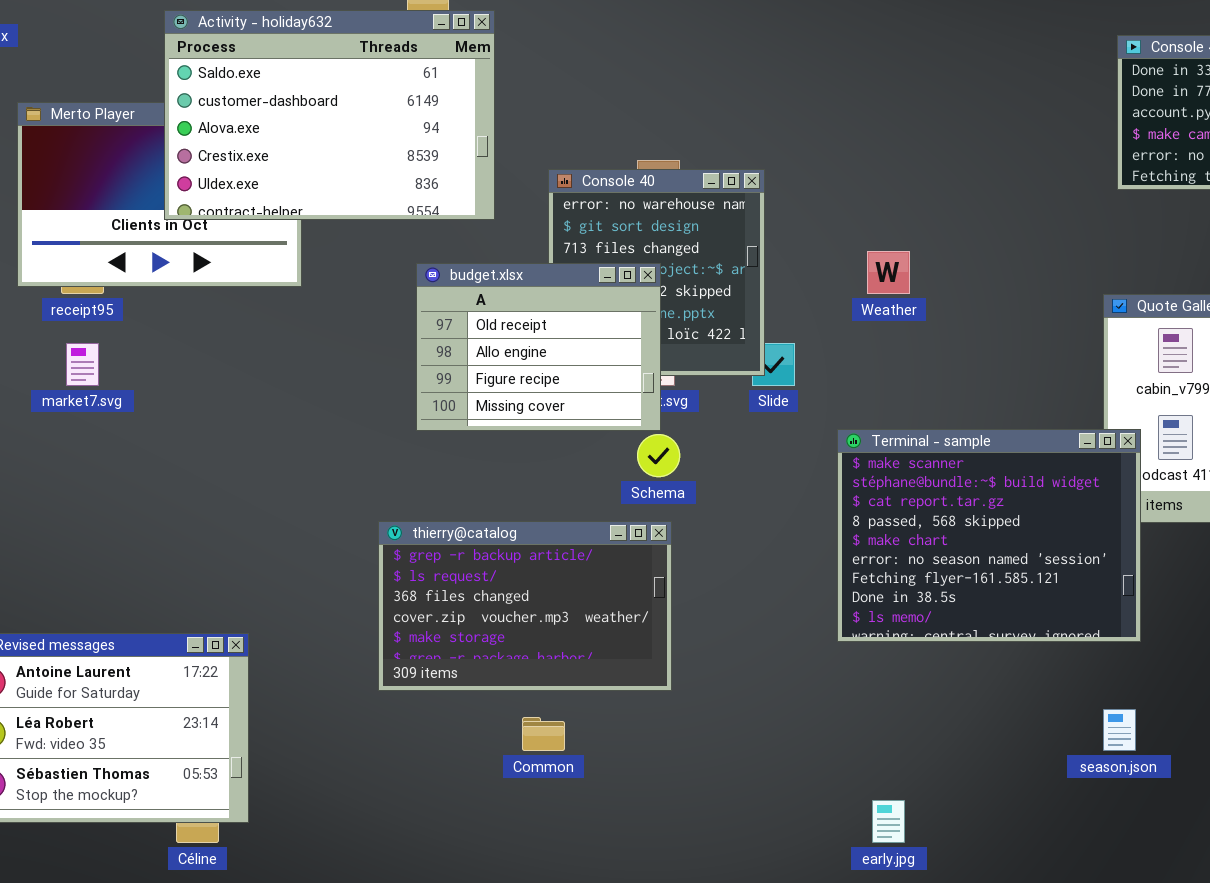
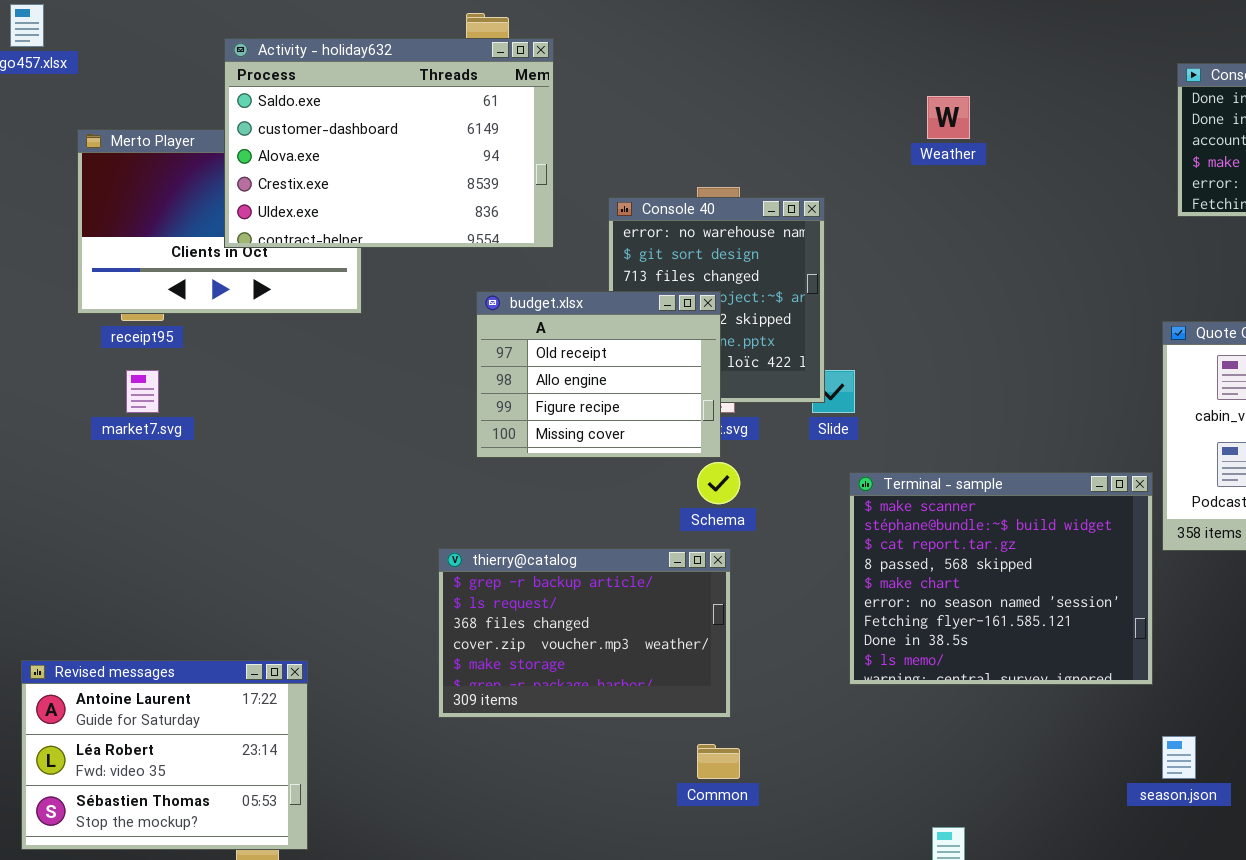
Weather: [867,251,910,294] -> [927,96,970,139], moved
Terminal - sample: [837,429,1141,642] -> [849,472,1153,685], moved
Common: [522,717,565,751] -> [697,744,740,779], moved

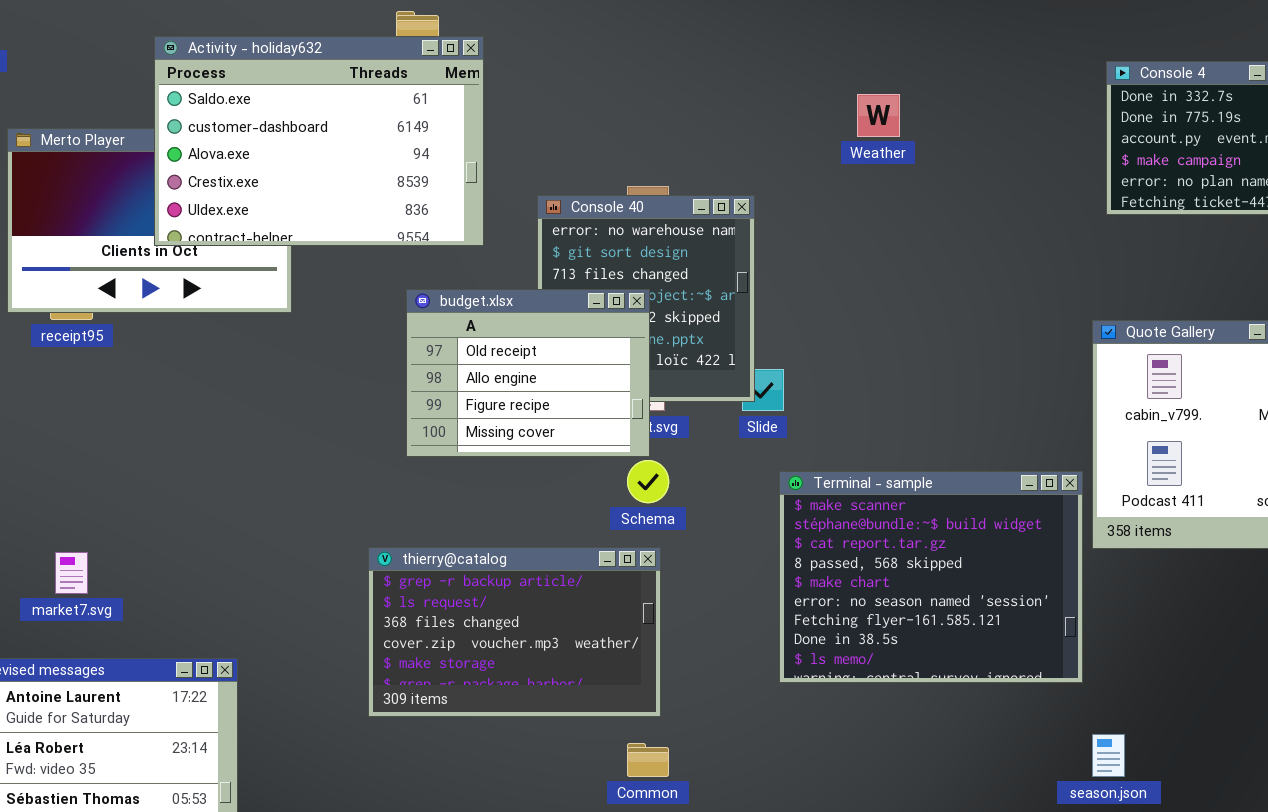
market7.svg: [126,370,159,413] -> [55,552,88,594], moved

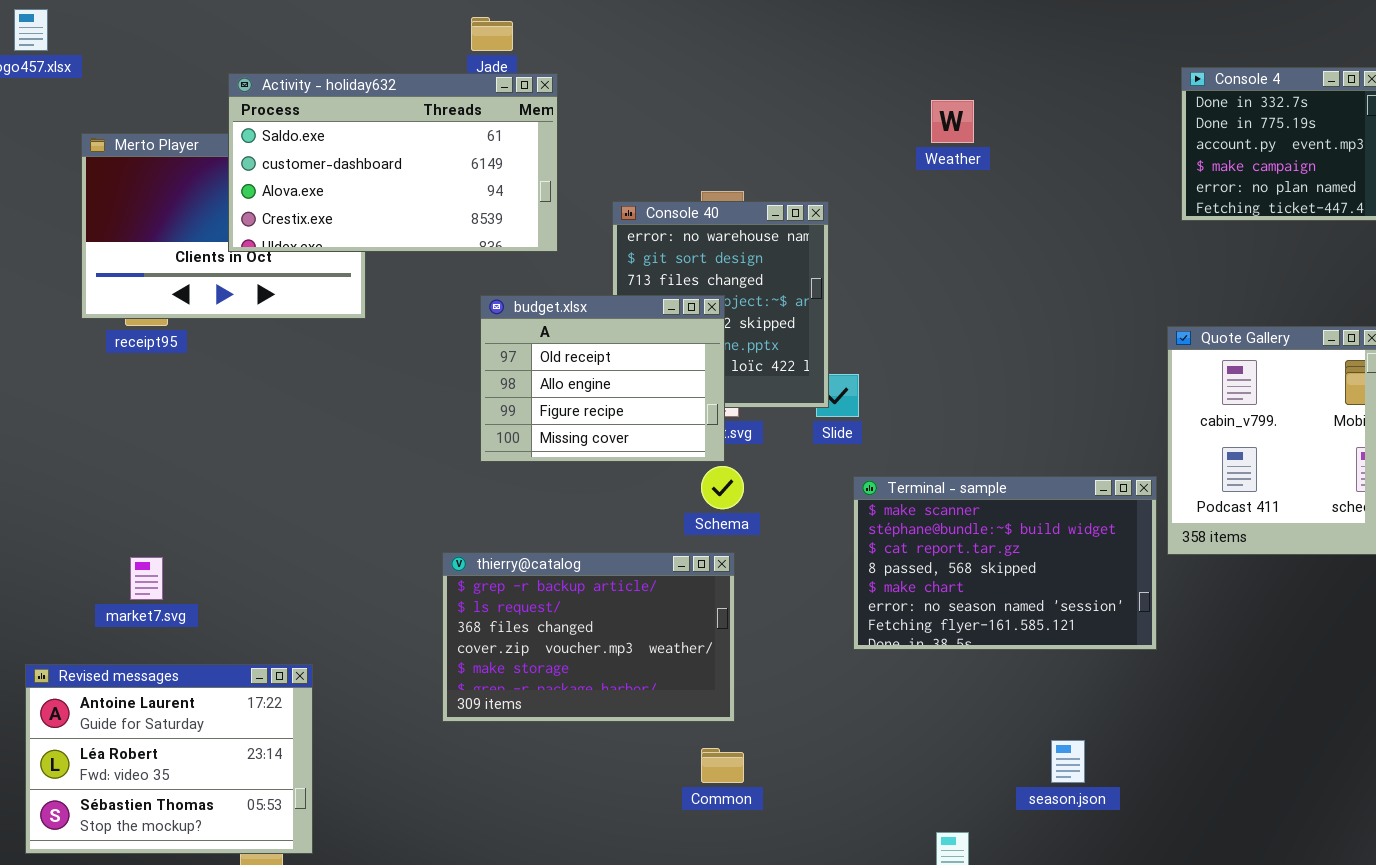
Activity - holiday632: [154,36,484,246] -> [228,73,558,252], resized
Terminal - sample: [779,471,1083,683] -> [853,476,1157,650], resized
season.json: [1092,734,1125,777] -> [1051,740,1085,783], moved

